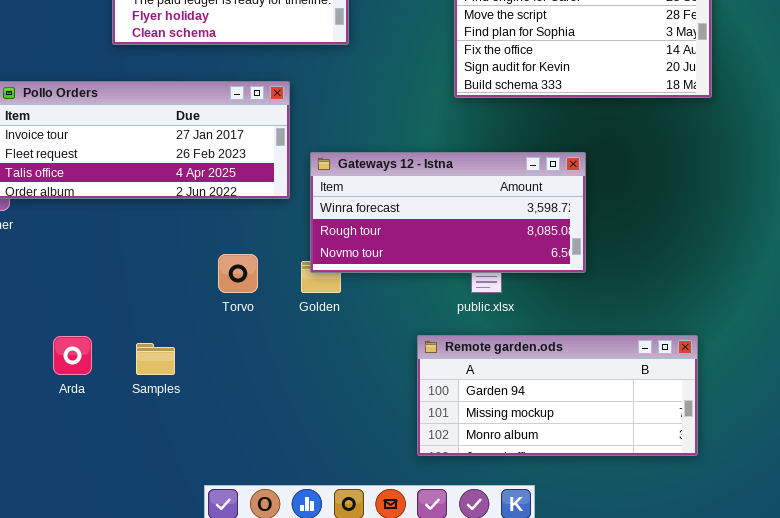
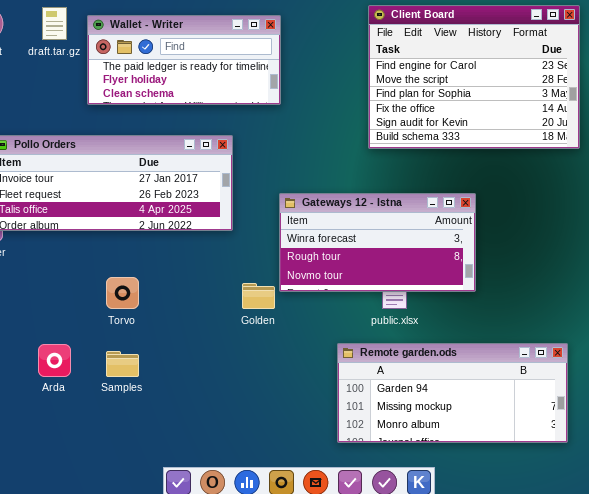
Gateways 12 - Istna: [310,152,586,273] -> [279,193,476,292], resized
Torvo: [218,254,258,293] -> [106,277,139,309], moved

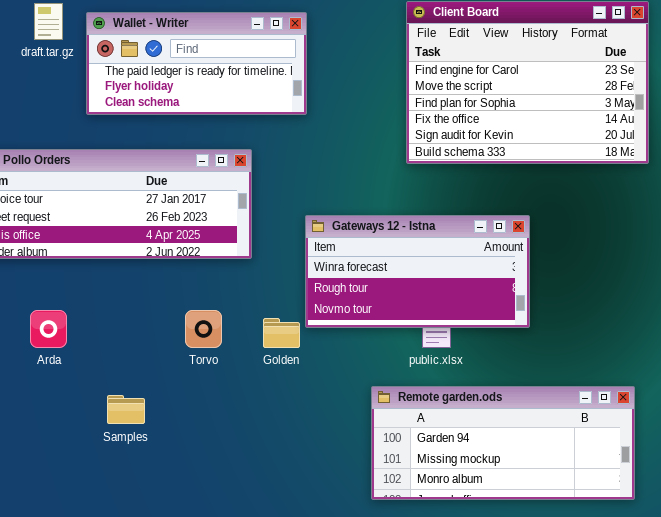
Torvo: [106,277,139,309] -> [185,310,222,348], moved
Arda: [38,344,71,377] -> [30,310,67,348], moved

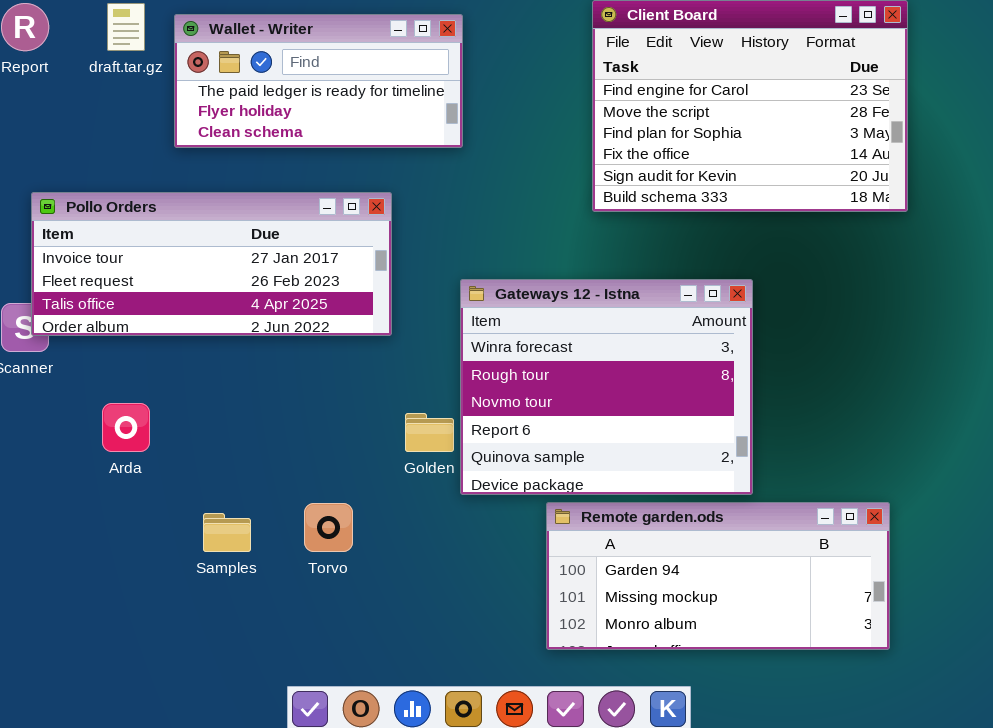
Gateways 12 - Istna: [305,215,530,328] -> [460,279,753,495], resized
Torvo: [185,310,222,348] -> [304,503,353,552], moved

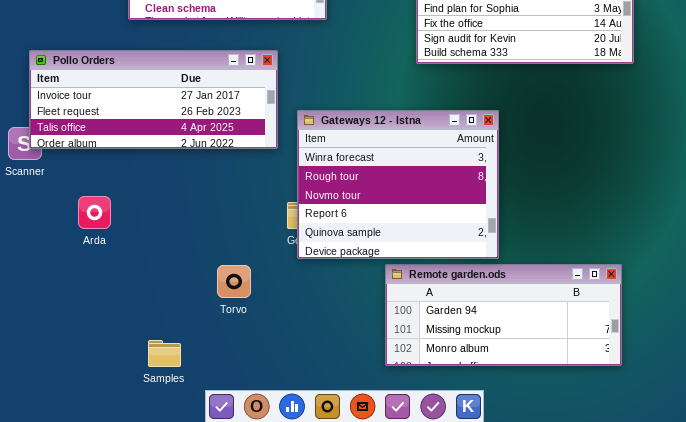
Gateways 12 - Istna: [460,279,753,495] -> [297,110,499,259], moved
Samples: [203,513,251,552] -> [148,340,181,367], moved

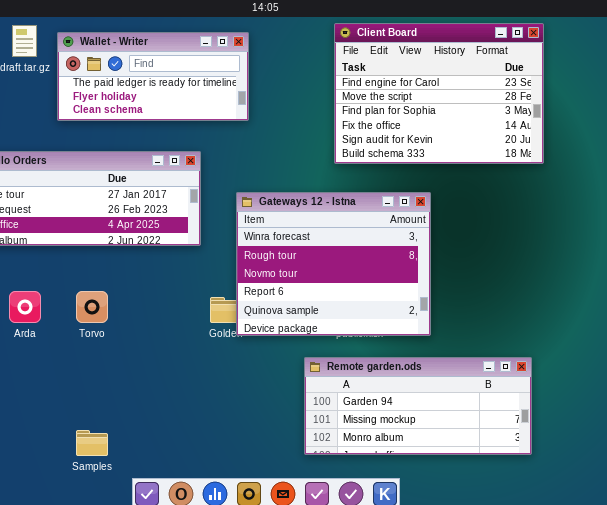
Gateways 12 - Istna: [297,110,499,259] -> [236,192,431,336], moved
Torvo: [217,265,251,298] -> [76,291,108,323], moved

